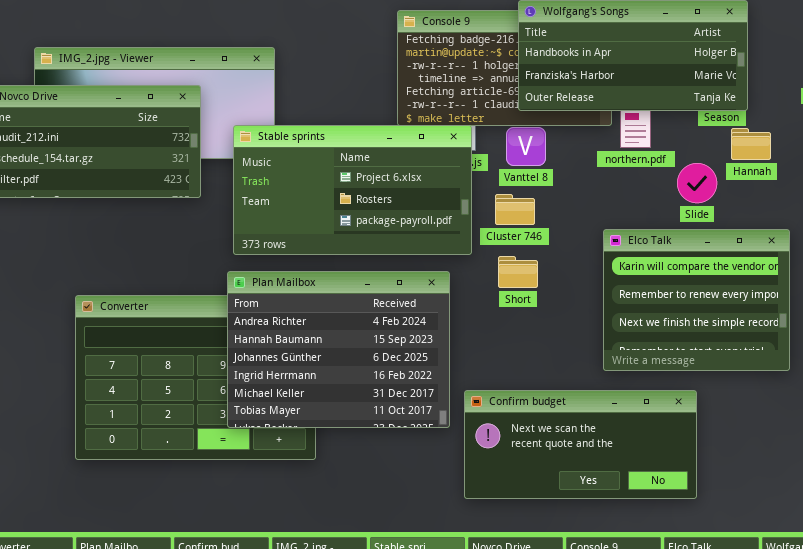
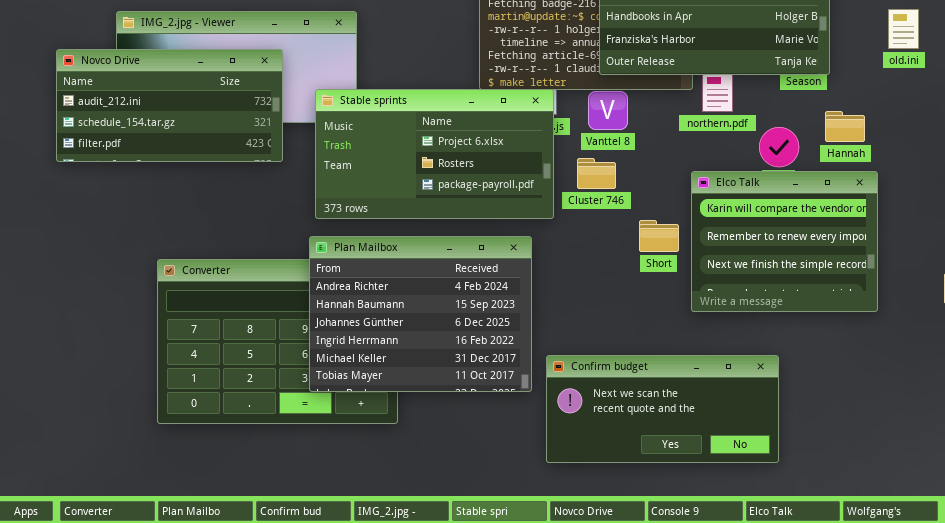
Hannah: [731,128,771,160] -> [825,111,865,142], moved
Elco Talk: [603,229,790,371] -> [691,171,878,312], moved
Short: [498,256,538,288] -> [639,220,679,252], moved

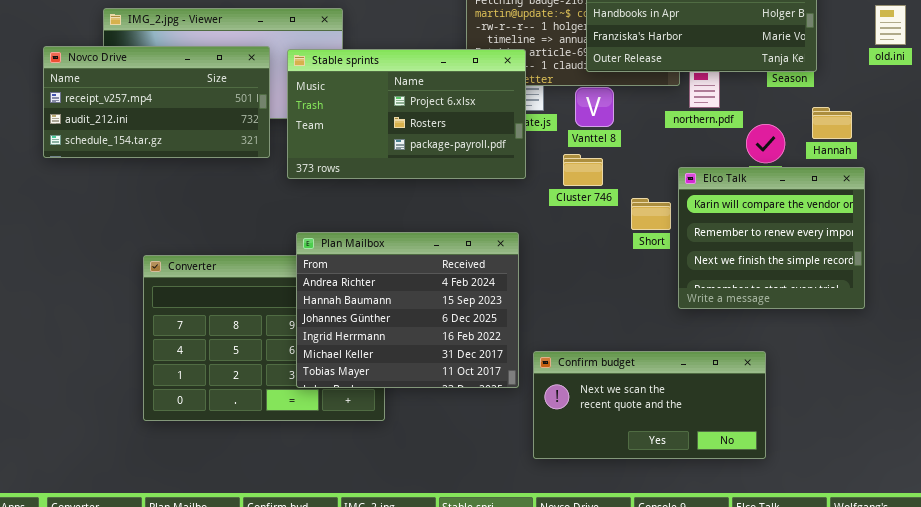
Novco Drive: [56,49,283,162] -> [43,46,270,158], scrolled up 1 row
Stable sprints: [315,89,554,219] -> [287,49,526,179], moved
Short: [639,220,679,252] -> [631,198,671,230], moved

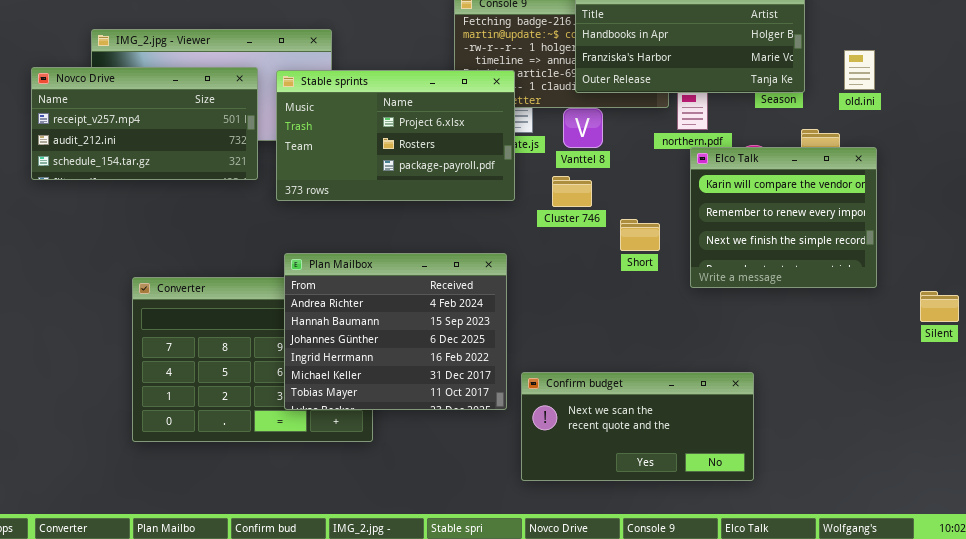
old.ini: [875,5,906,45] -> [844,50,875,90], moved
Elco Talk: [678,167,865,309] -> [690,147,877,288], moved

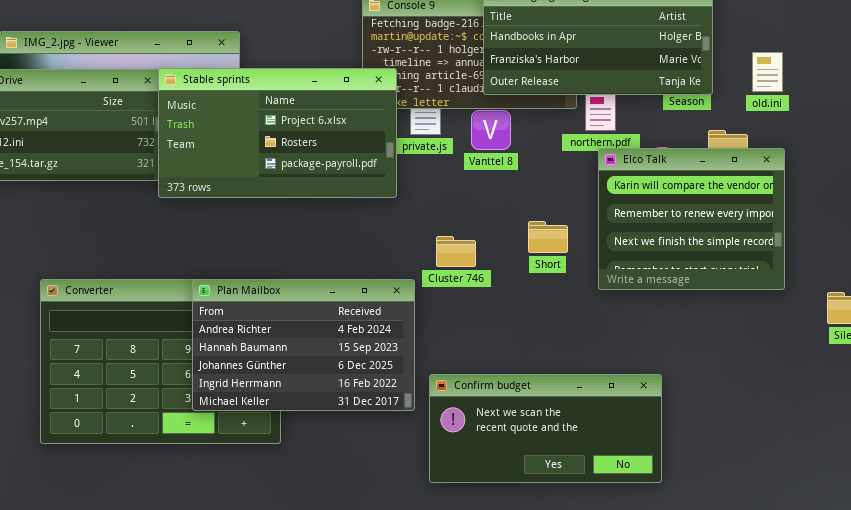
Stable sprints: [276,70,515,201] -> [158,68,397,198], moved
Cluster 746: [552,176,592,207] -> [436,236,476,267], moved
Plan Mailbox: [284,253,507,410] -> [192,279,415,411], resized

